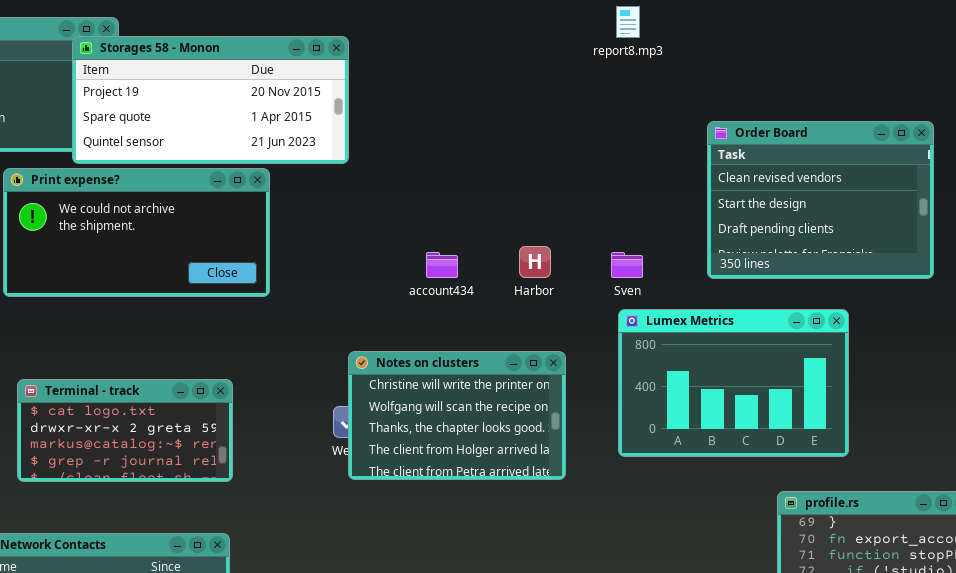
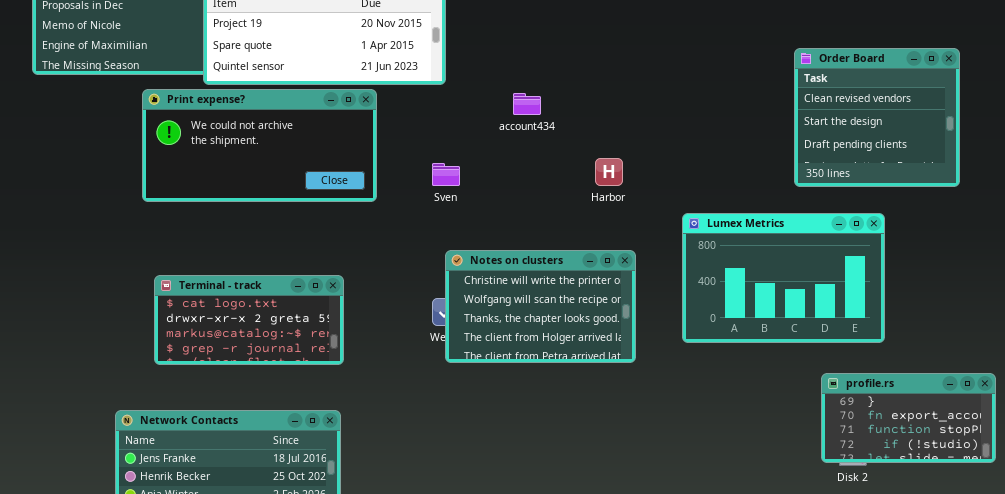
Order Board: [707,121,934,279] -> [794,48,960,187], resized
account434: [426,252,458,278] -> [513,93,541,115], moved
Sven: [611,252,643,278] -> [432,163,460,186], moved

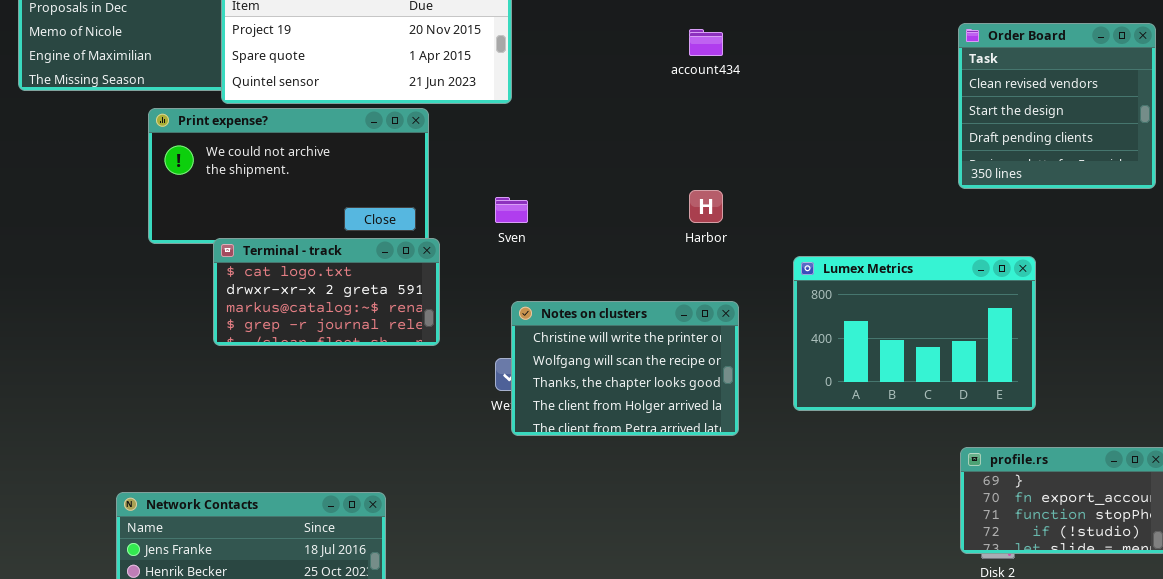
Order Board: [794,48,960,187] -> [958,23,1156,189], moved
account434: [513,93,541,115] -> [689,29,723,56], moved
Terminal - track: [154,275,344,365] -> [213,238,440,346], moved

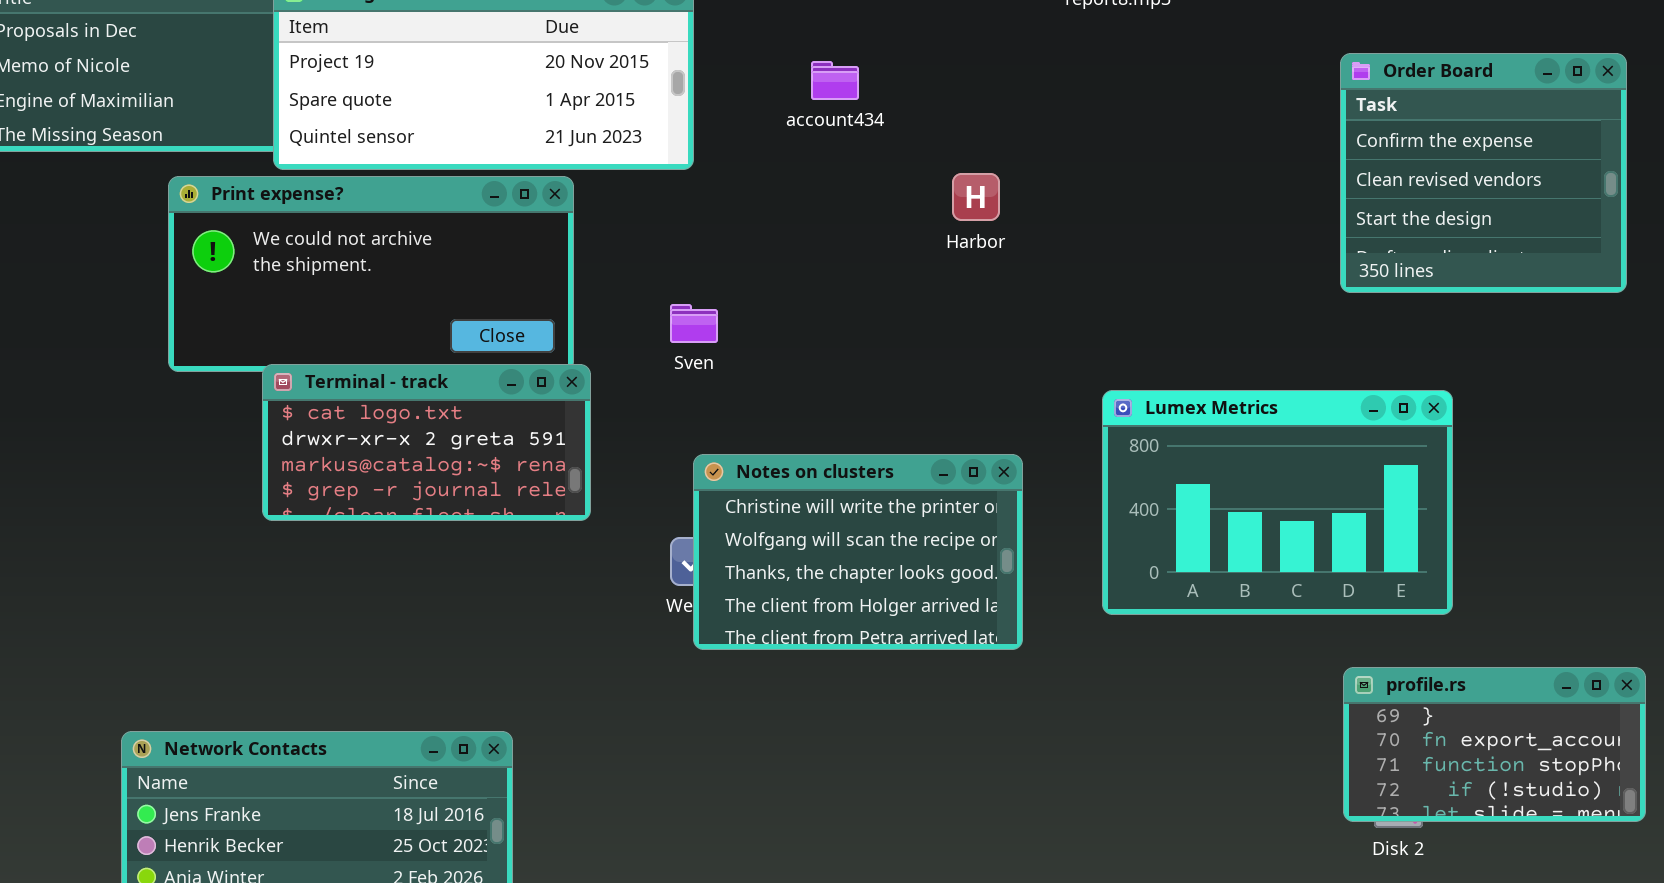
Order Board: [958,23,1156,189] -> [1340,53,1627,293], scrolled up 1 row
account434: [689,29,723,56] -> [811,61,859,100], moved
Harbor: [689,190,723,223] -> [952,173,1000,221], moved

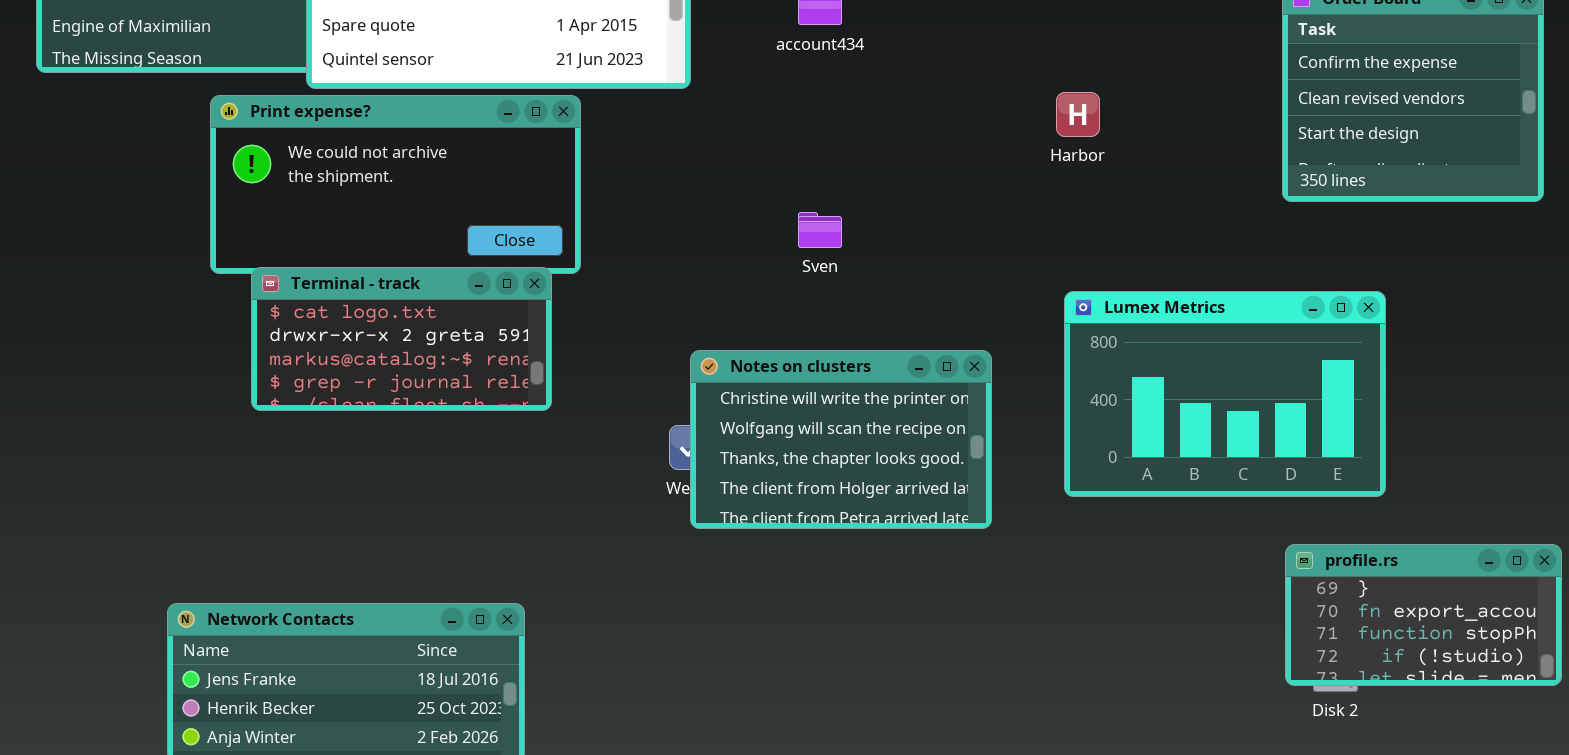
Harbor: [952,173,1000,221] -> [1056,92,1100,137], moved
Sven: [670,304,718,343] -> [798,212,842,248], moved
Terminal - track: [262,364,591,521] -> [251,267,552,411], moved

